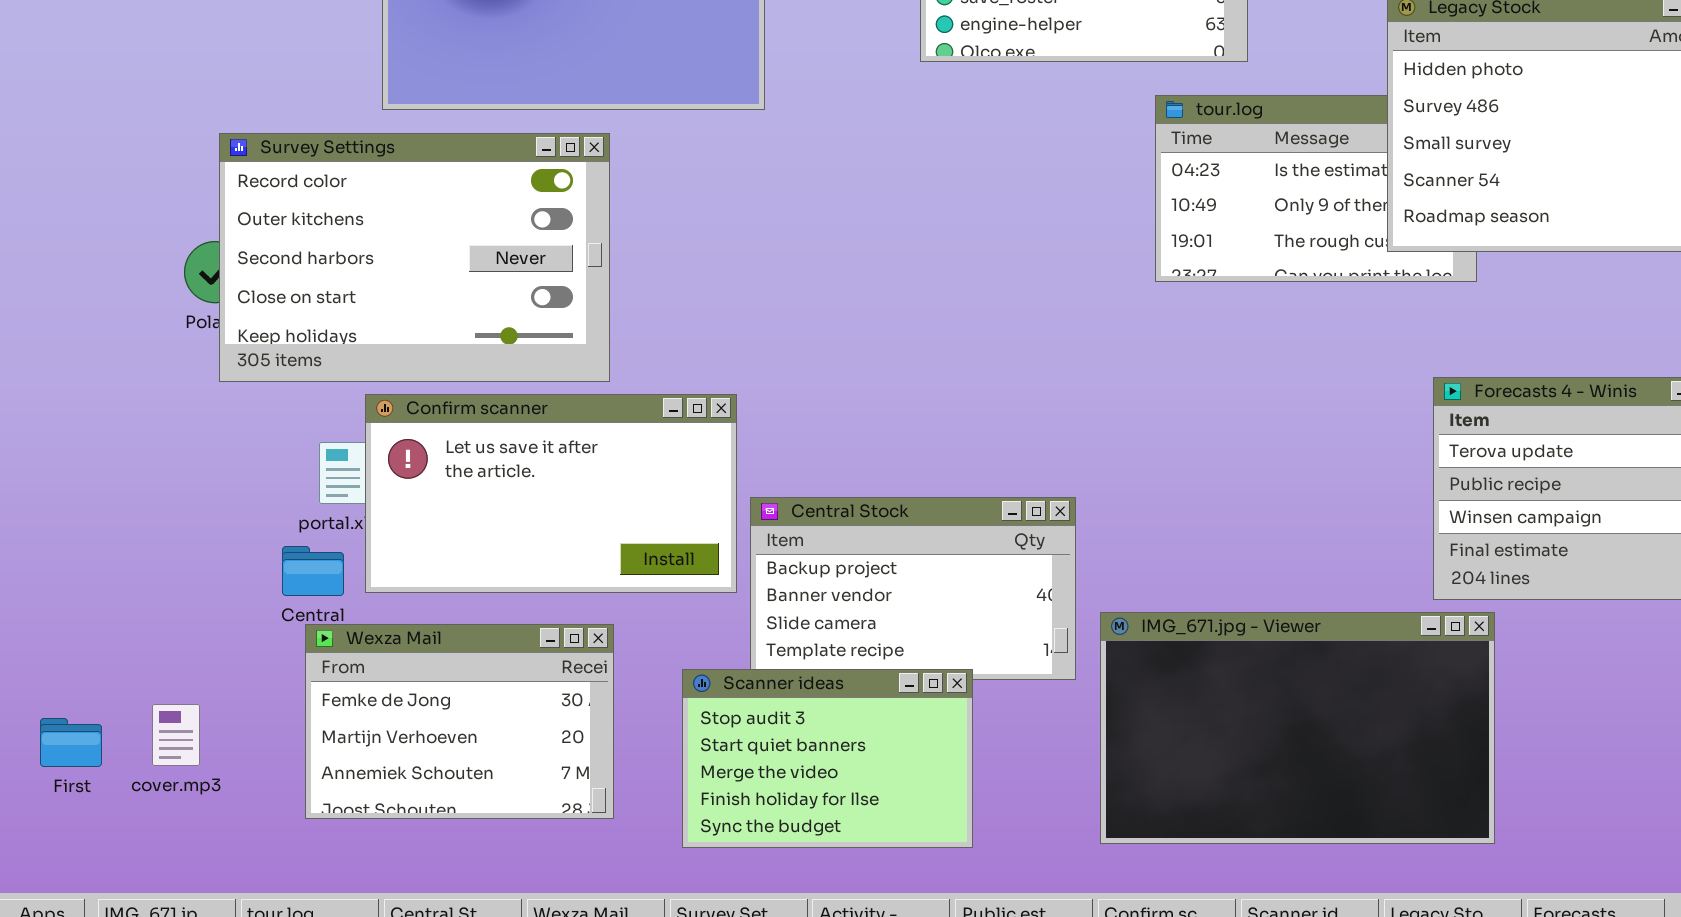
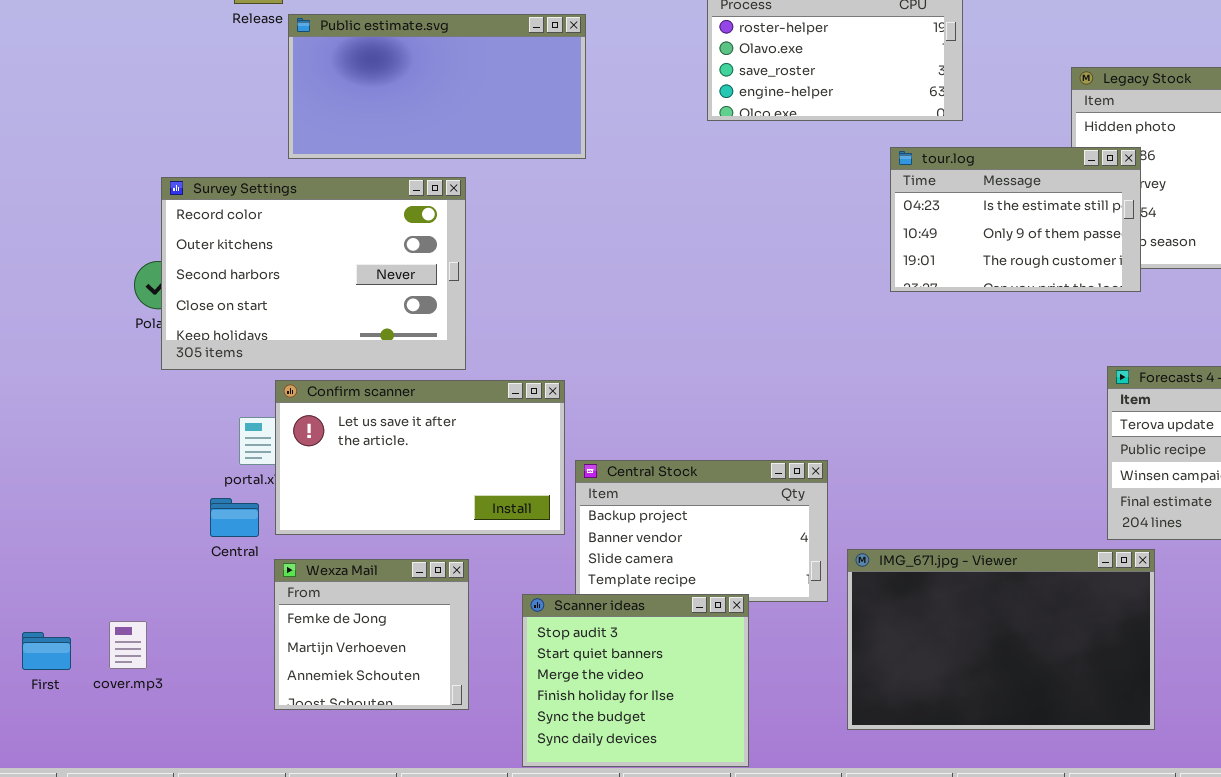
tour.log: [1155,95,1477,282] -> [890,147,1141,292], raised
Wexza Mail: [305,624,614,819] -> [274,559,469,710], resized
Scanner ideas: [682,669,973,848] -> [522,594,749,767], resized

